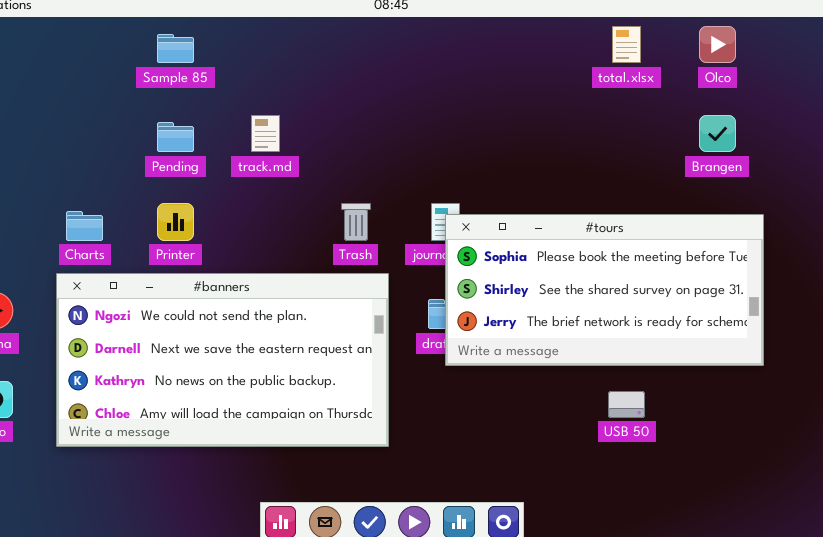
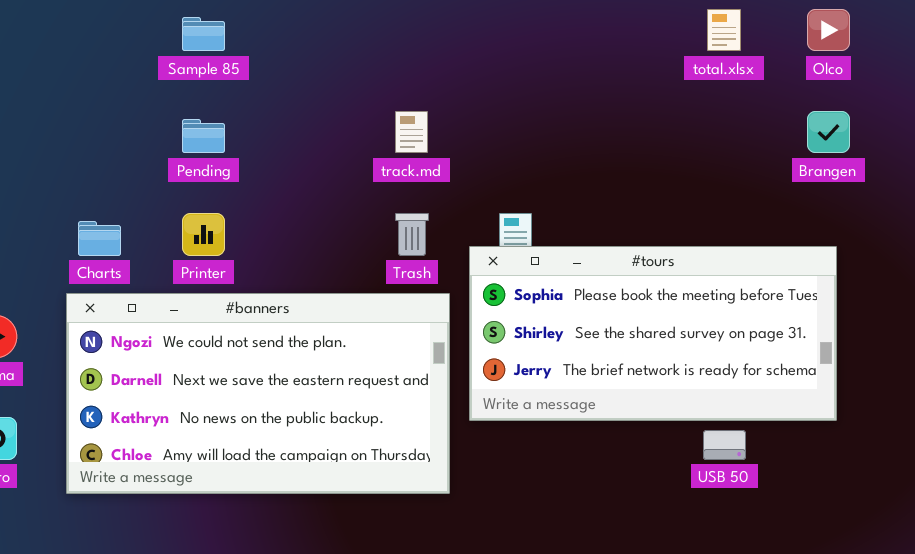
track.md: [251,115,280,152] -> [395,111,428,153], moved
#tours: [445,214,764,366] -> [469,246,837,421], moved

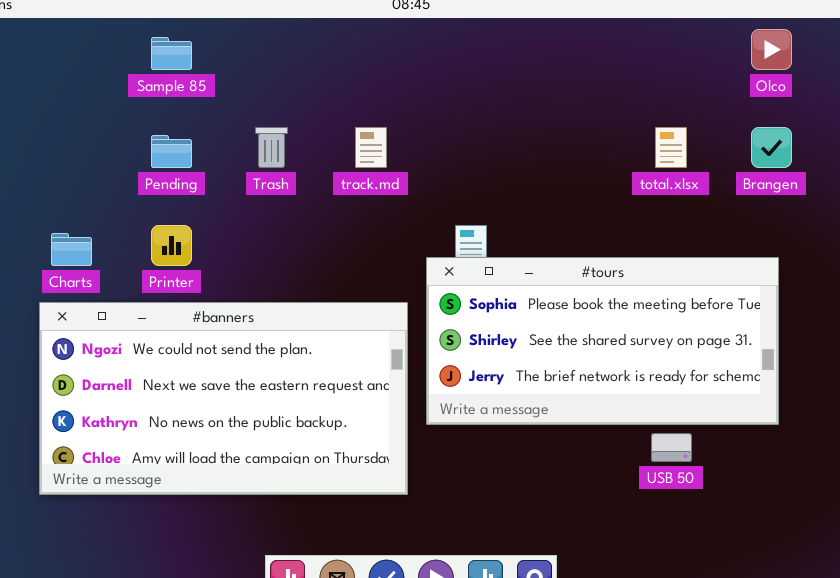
total.xlsx: [707,9,741,51] -> [655,127,687,168], moved
Trash: [395,213,429,256] -> [255,127,288,168], moved

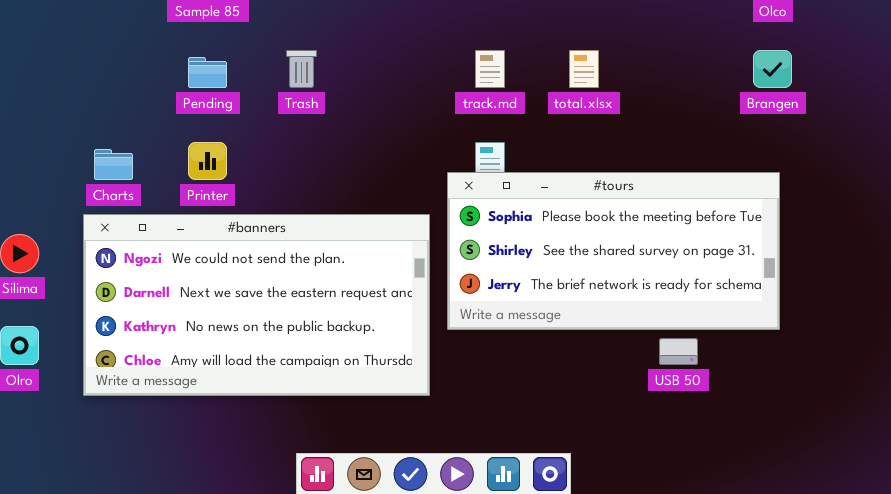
track.md: [355,127,387,168] -> [475,50,505,88], moved
total.xlsx: [655,127,687,168] -> [569,50,599,88], moved

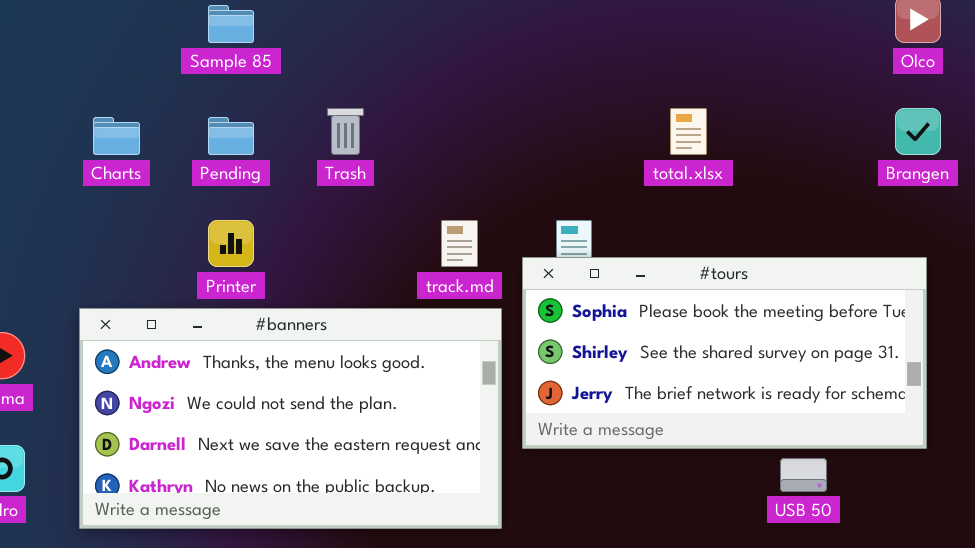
track.md: [475,50,505,88] -> [441,220,478,267], moved
Charts: [94,149,133,180] -> [93,117,140,155], moved
#banners: [83,214,430,396] -> [79,308,502,529], scrolled up 1 row

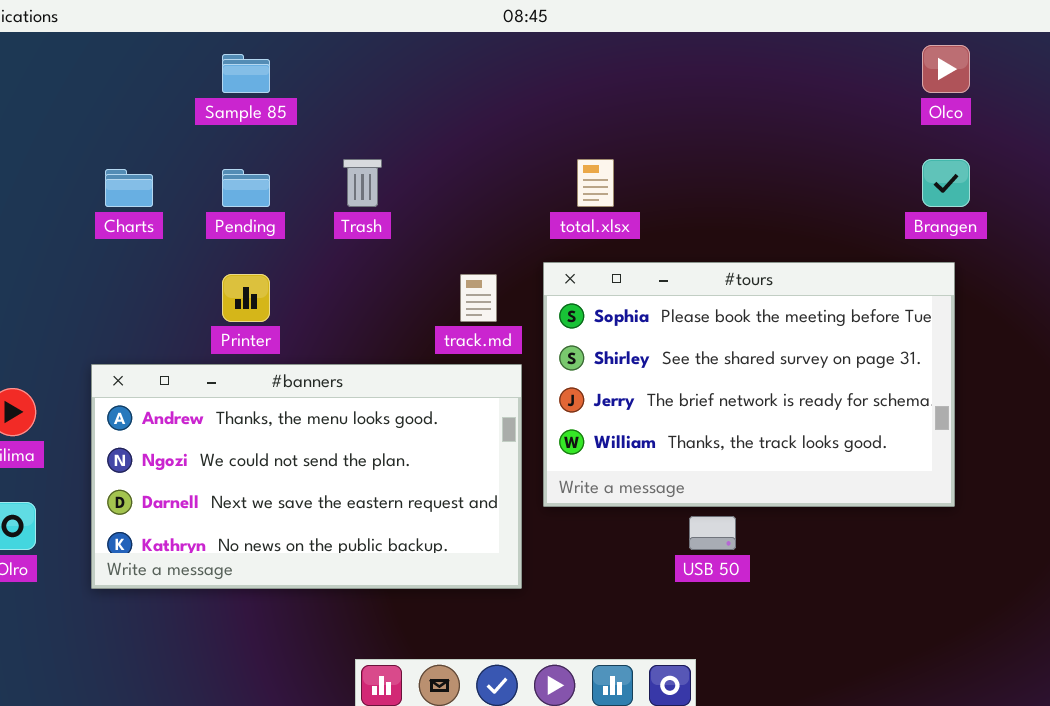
total.xlsx: [670,108,707,155] -> [577,159,614,207], moved
#tours: [522,257,927,449] -> [543,262,955,507], resized
USB 50: [780,458,827,492] -> [689,516,736,550], moved

